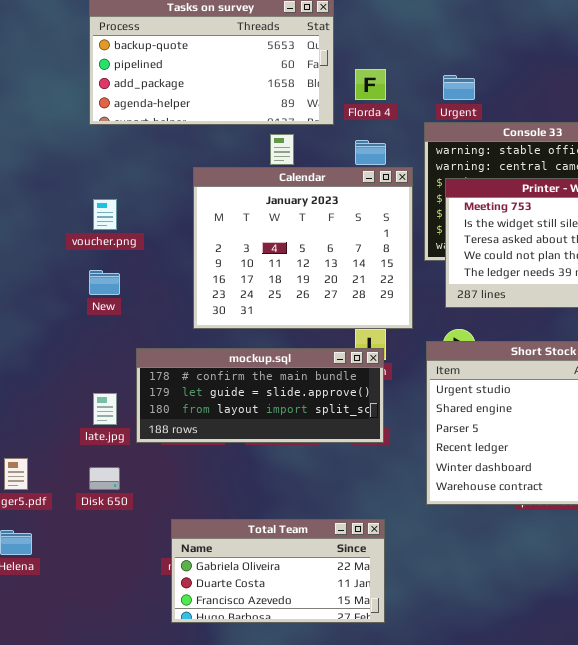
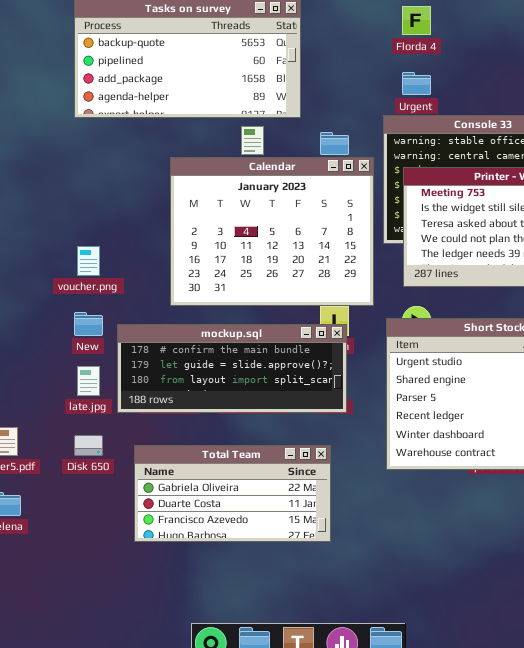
Florda 4: [355,69,386,100] -> [402,6,431,35], moved
voucher.png: [93,199,117,230] -> [77,246,100,276], moved
New: [89,270,120,295] -> [74,312,103,336], moved
Total Team: [171,519,385,623] -> [134,445,331,542], moved

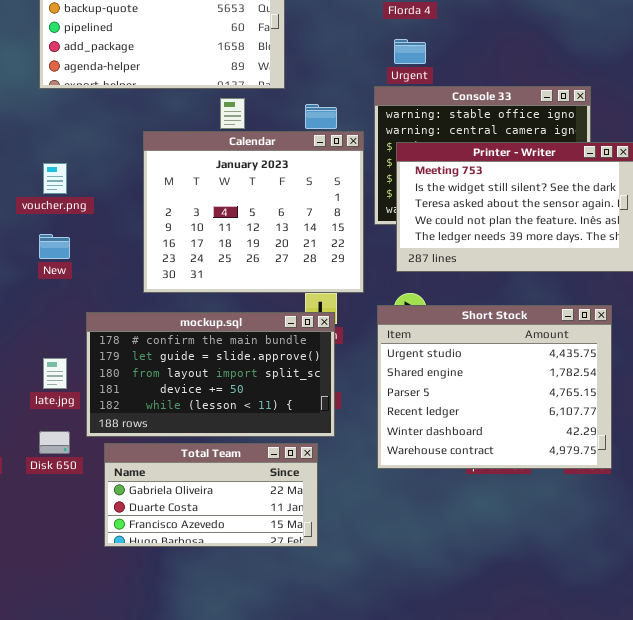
voucher.png: [77,246,100,276] -> [43,163,67,194], moved
New: [74,312,103,336] -> [39,234,70,259], moved
mockup.sql: [117,324,347,413] -> [86,312,335,437], resized

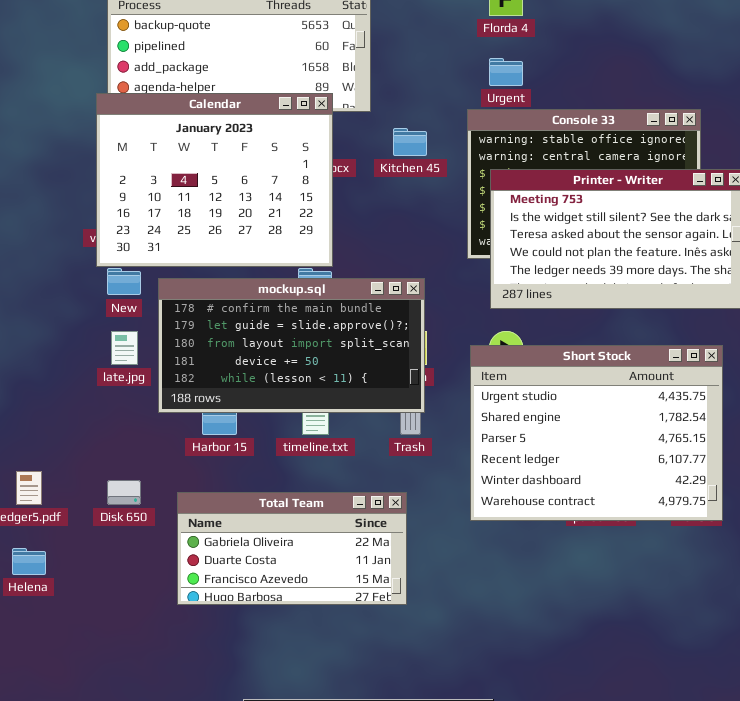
Calendar: [143,131,364,293] -> [96,93,333,267], moved
mockup.sql: [86,312,335,437] -> [158,278,425,413], moved
late.jpg: [43,358,67,389] -> [111,331,138,365], moved

